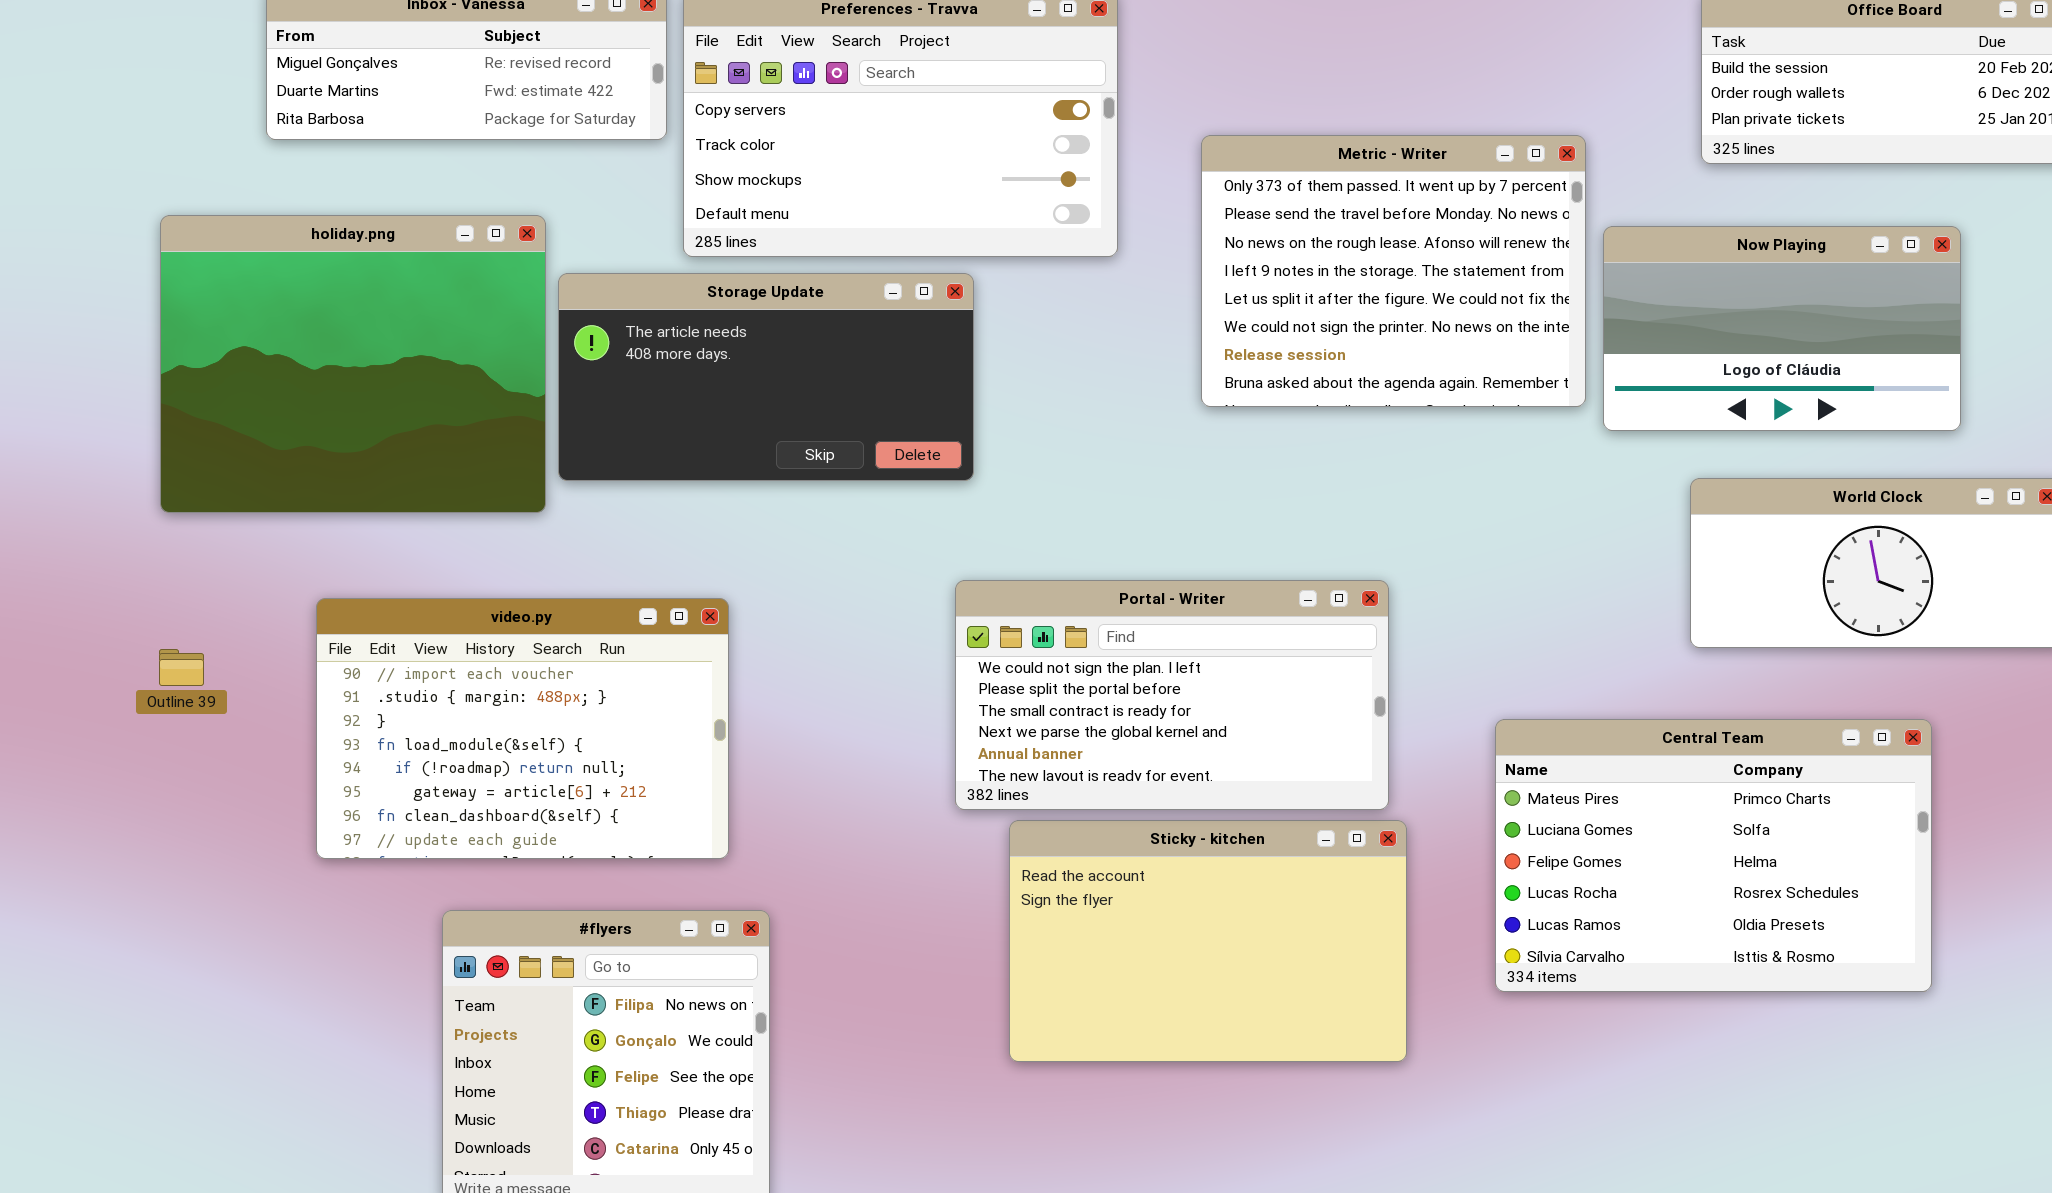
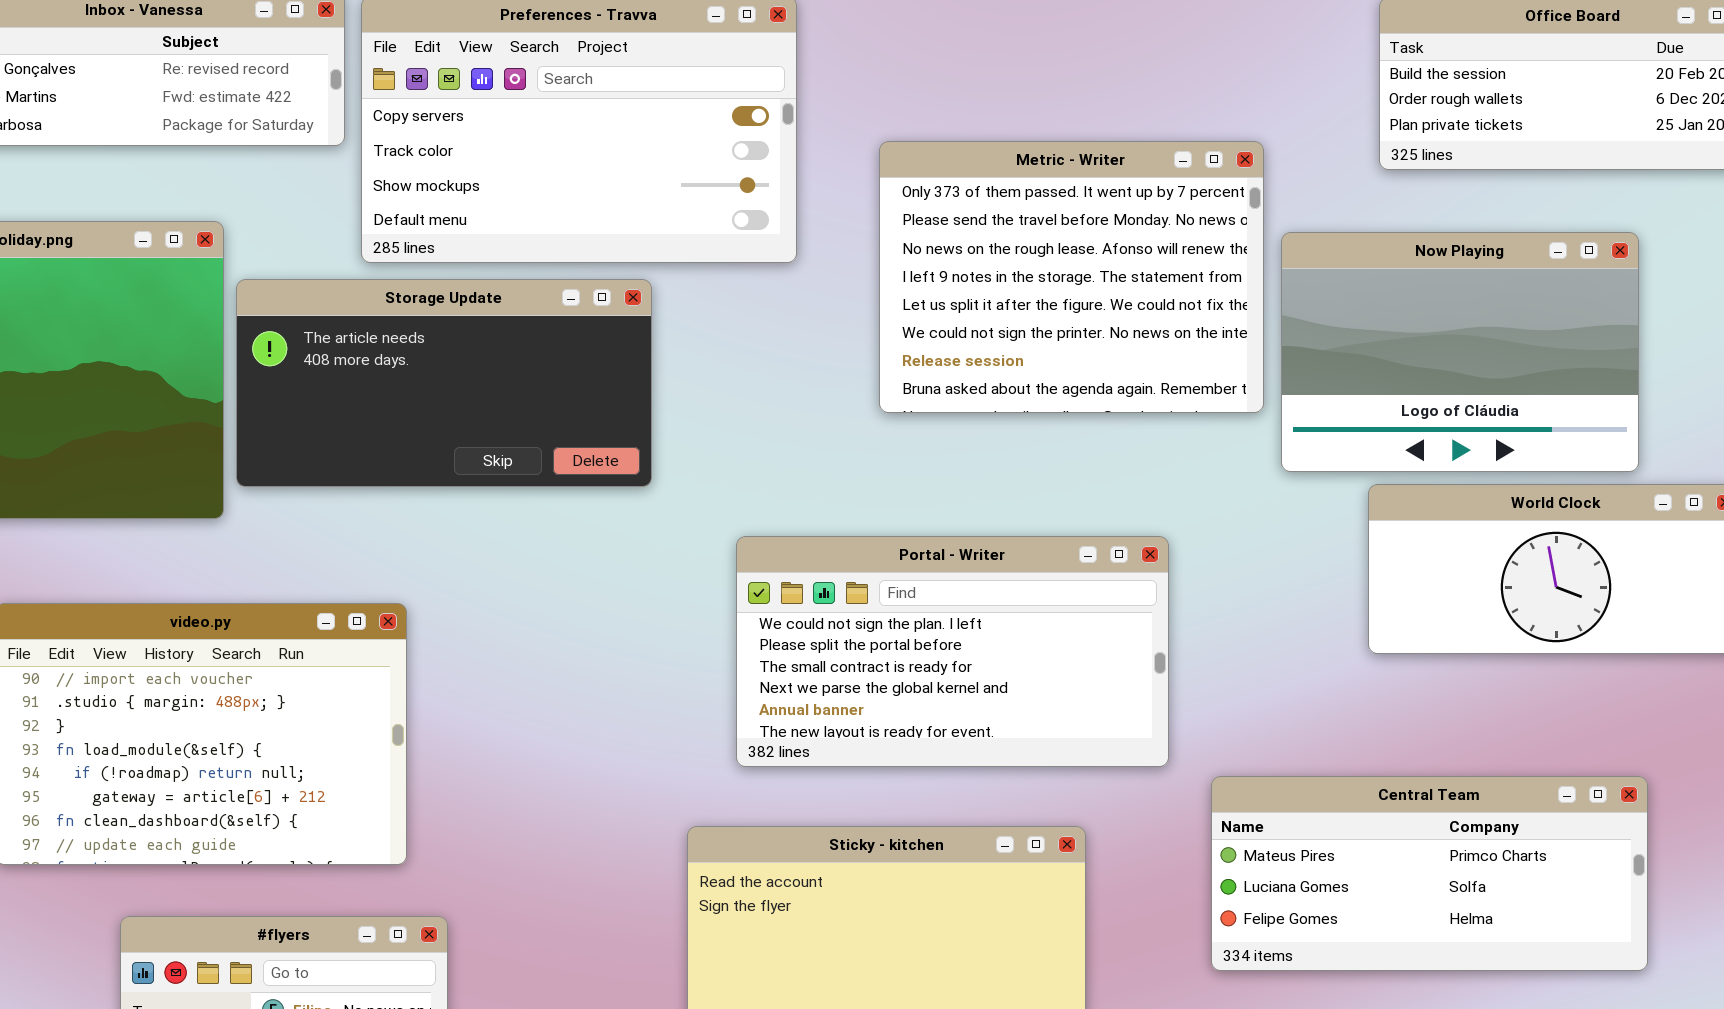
Now Playing: [1603,226,1961,431] -> [1281,232,1639,472], resized
Portal - Writer: [955,580,1389,810] -> [736,536,1169,767], moved
Central Team: [1495,719,1932,992] -> [1211,776,1648,971], moved, resized

